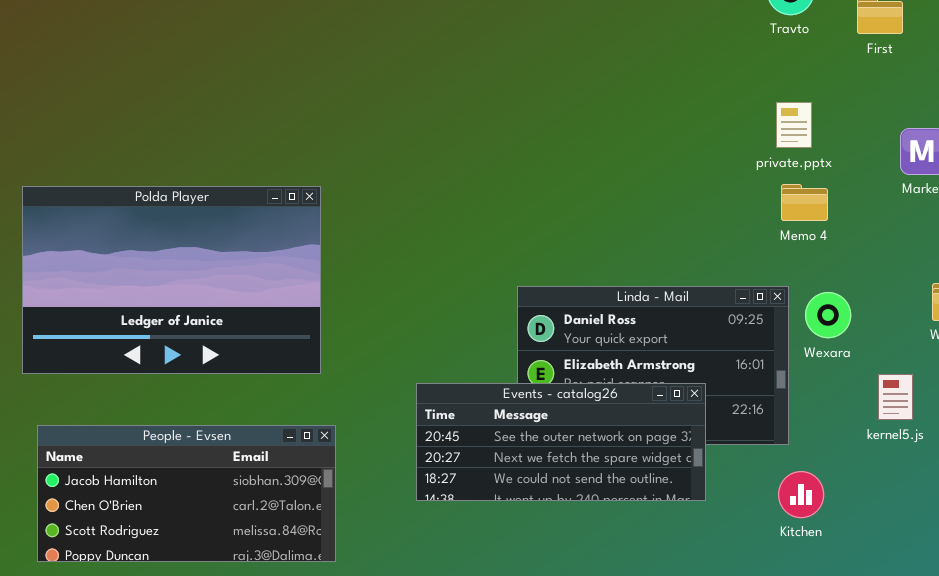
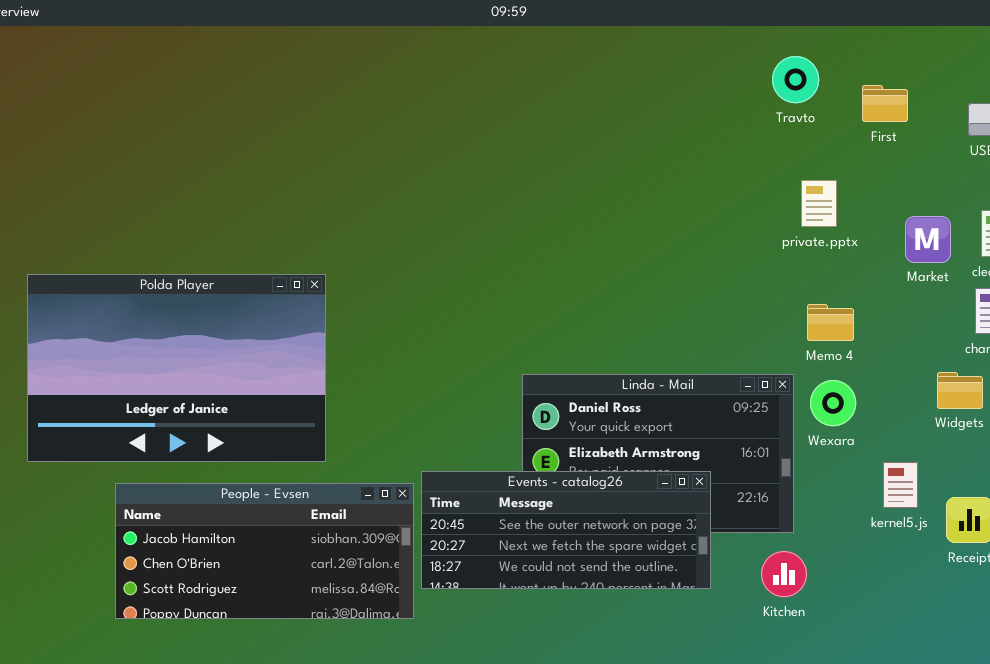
private.pptx: [776,102,812,148] -> [801,180,837,227], moved
Memo 4: [781,184,828,221] -> [807,304,854,341], moved
People - Evsen: [37,425,336,562] -> [115,483,414,619], moved
Kitchen: [778,471,824,518] -> [761,551,807,597], moved

